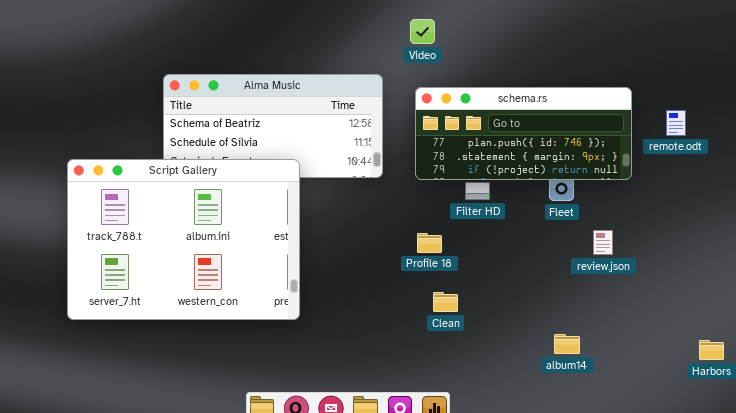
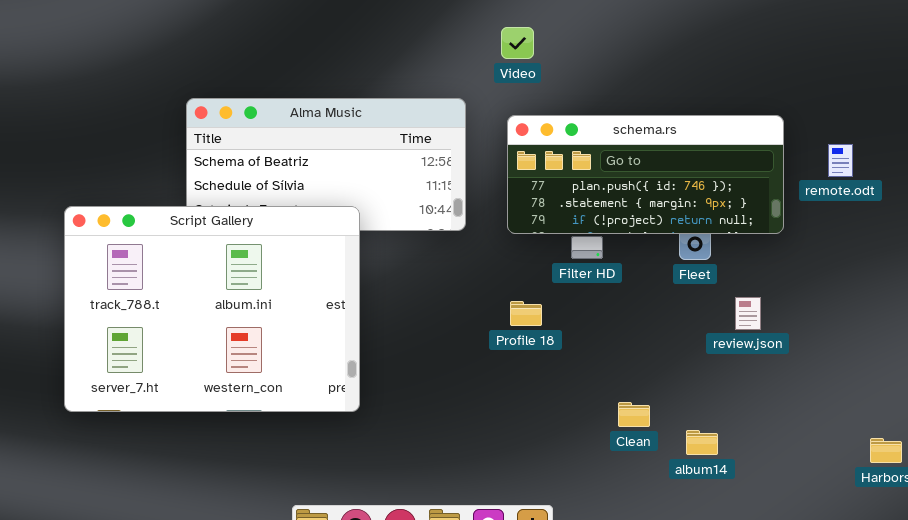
Clean: [433,292,458,312] -> [618,402,650,427], moved

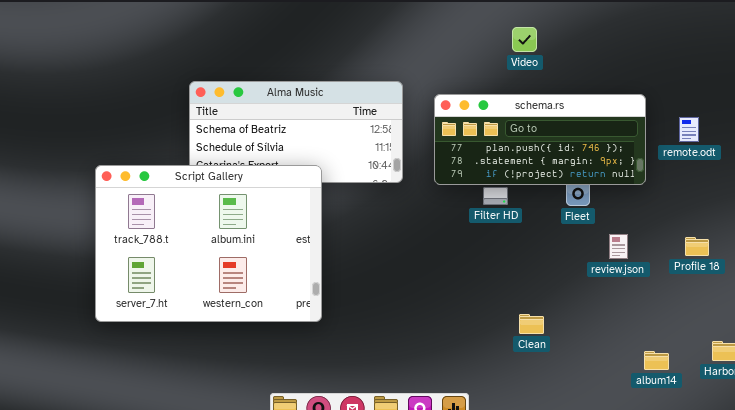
Video: [501,27,534,59] -> [512,27,537,52], moved
Profile 18: [510,301,542,326] -> [685,237,709,256], moved
album14: [686,430,718,455] -> [644,351,669,370], moved

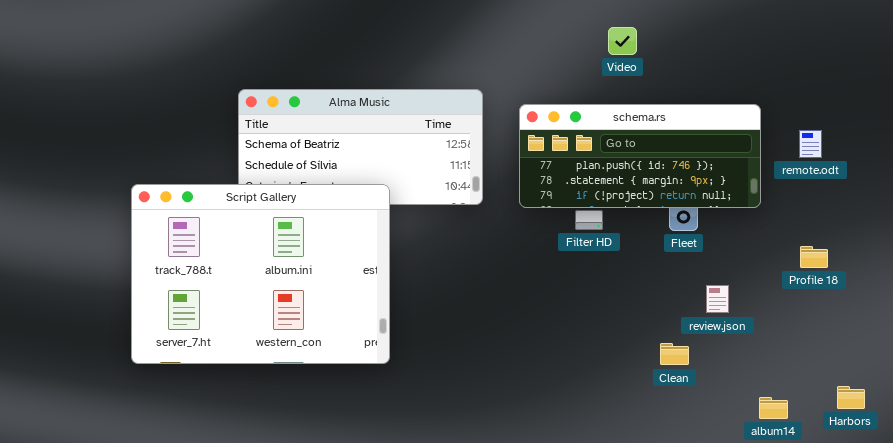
review.json: [609,234,628,259] -> [706,285,729,313], moved
Profile 18: [685,237,709,256] -> [800,246,828,268], moved
Clean: [519,314,544,334] -> [660,343,689,365], moved

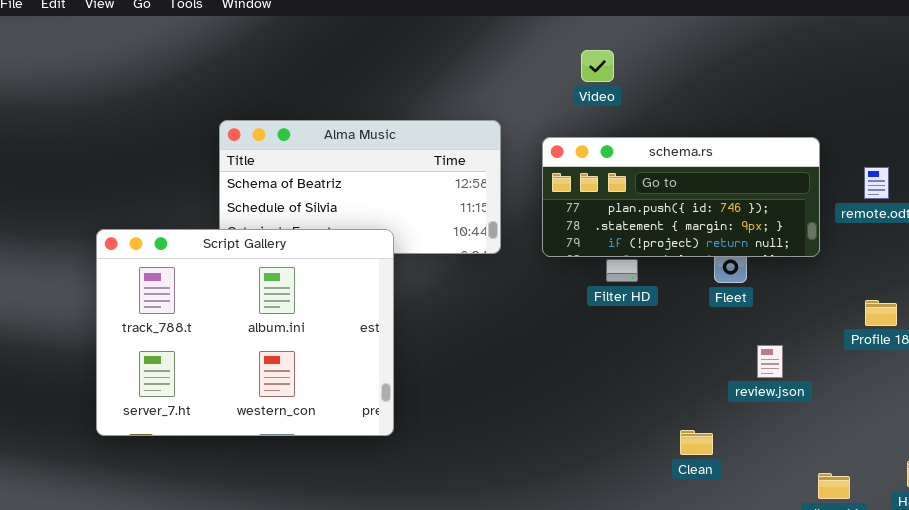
Video: [608,27,637,55] -> [581,50,614,82], moved
Clean: [660,343,689,365] -> [680,430,713,455], moved

